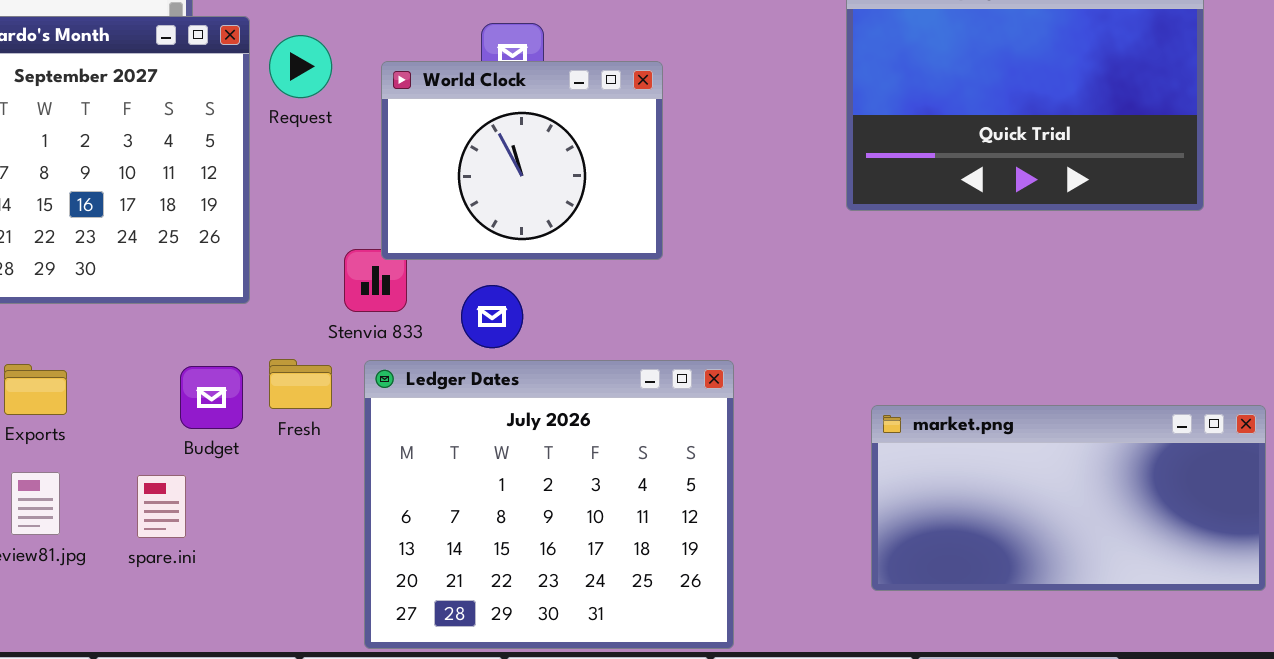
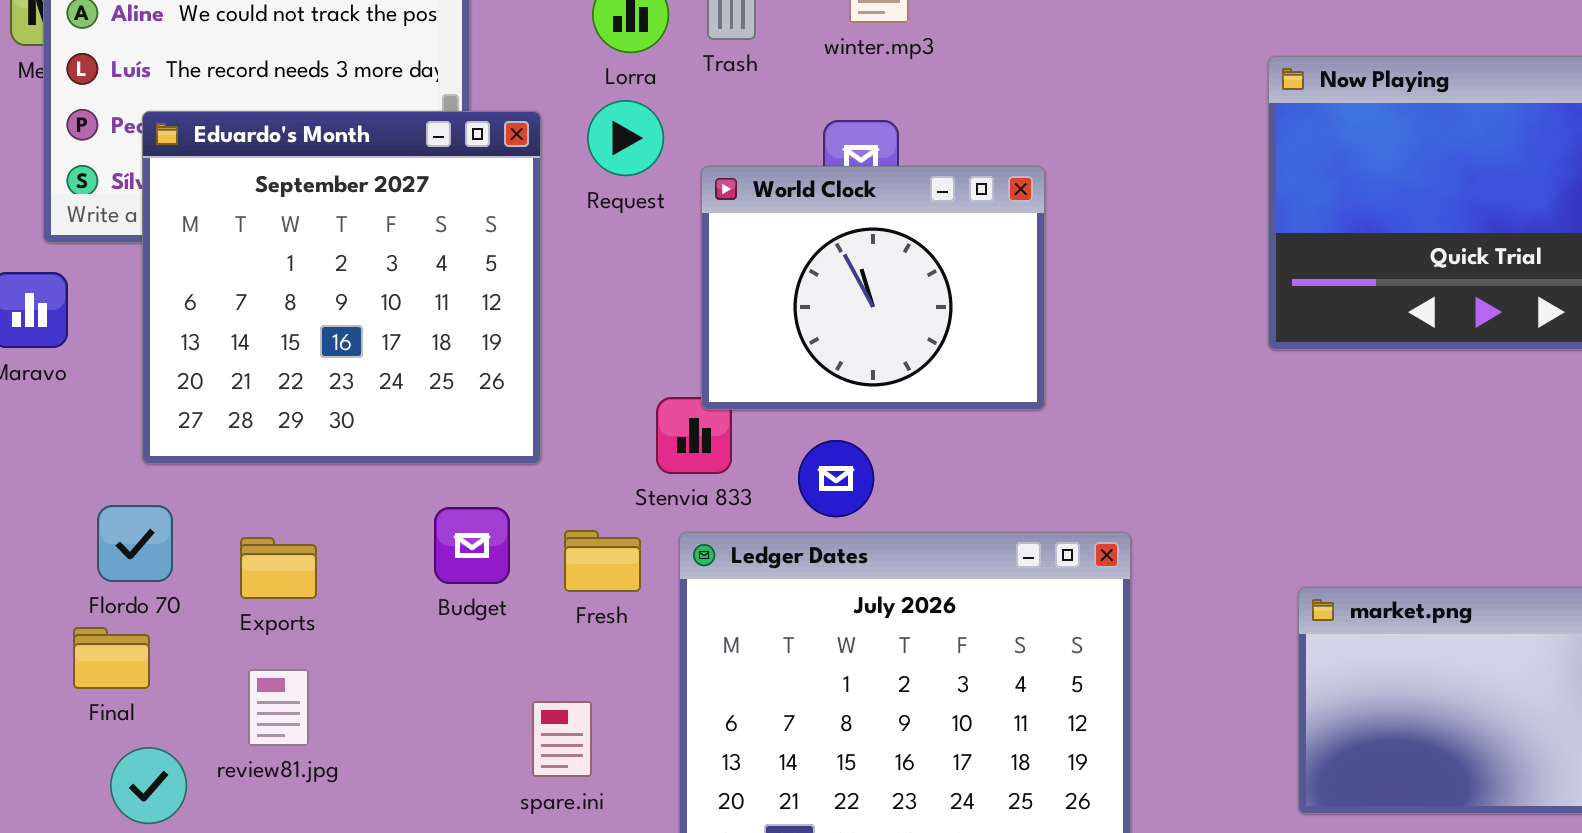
Request: [269,35,332,98] -> [587,100,664,176], moved
Budget: [180,366,243,429] -> [434,507,510,584], moved
spare.ini: [137,475,186,538] -> [532,701,592,777], moved

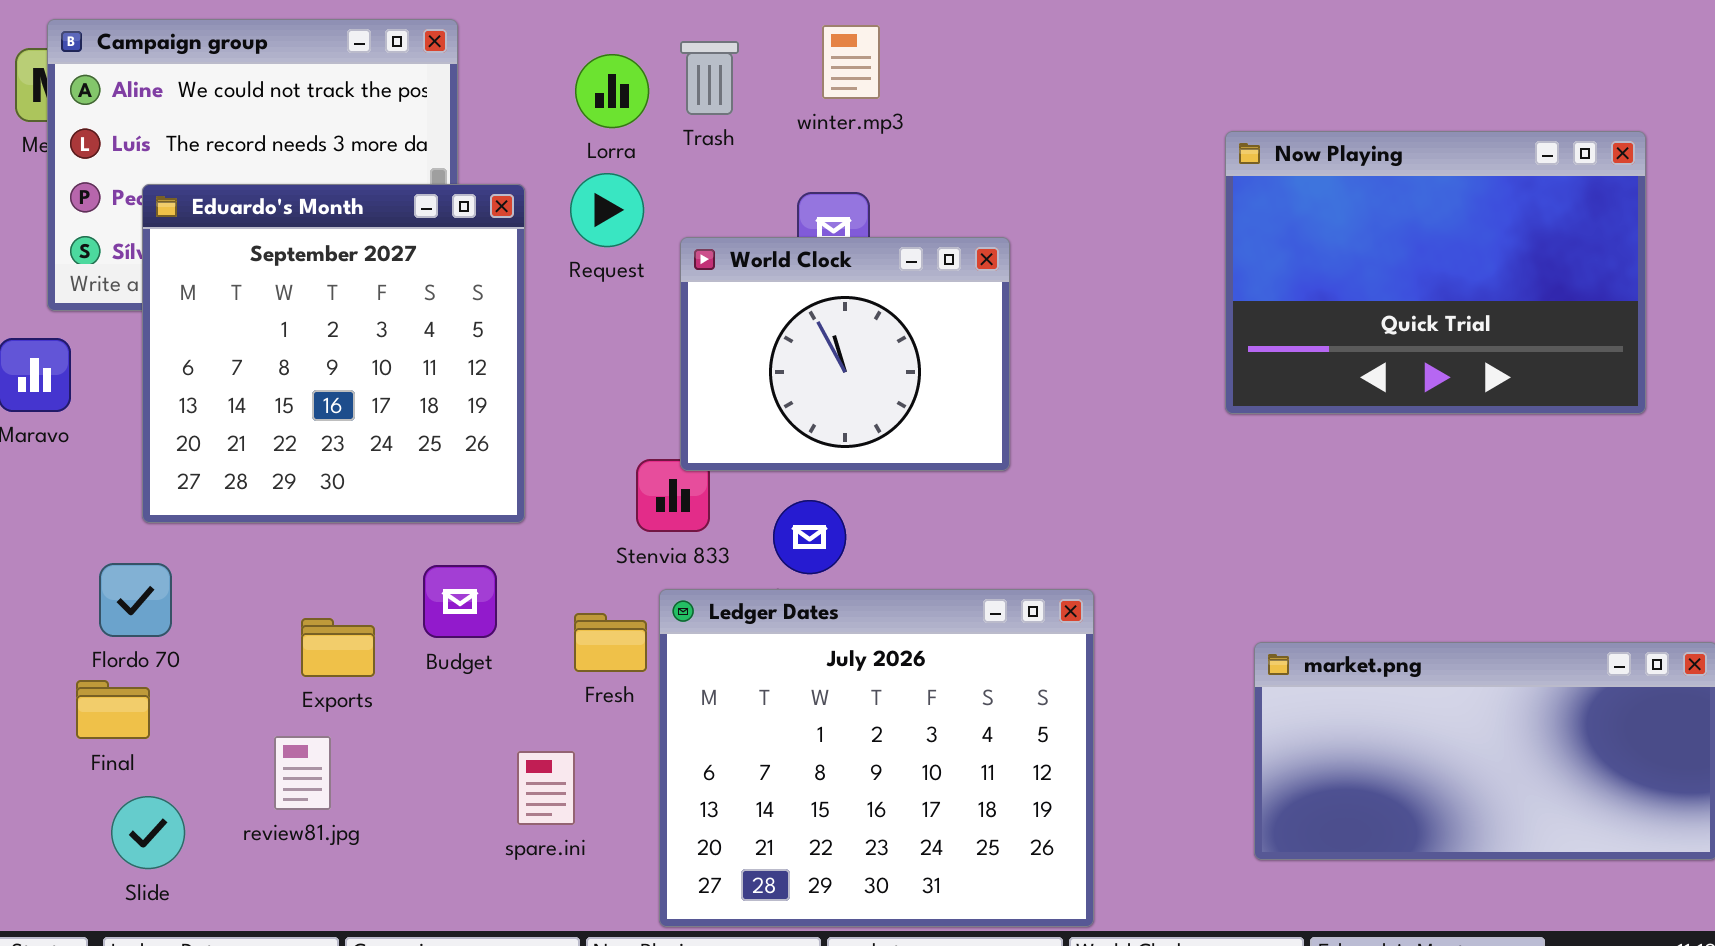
Fresh: [564,530,641,592] -> [574,613,647,672], moved
Exports: [240,537,317,599] -> [301,618,375,677], moved
review81.jpg: [248,669,309,746] -> [274,736,331,810], moved

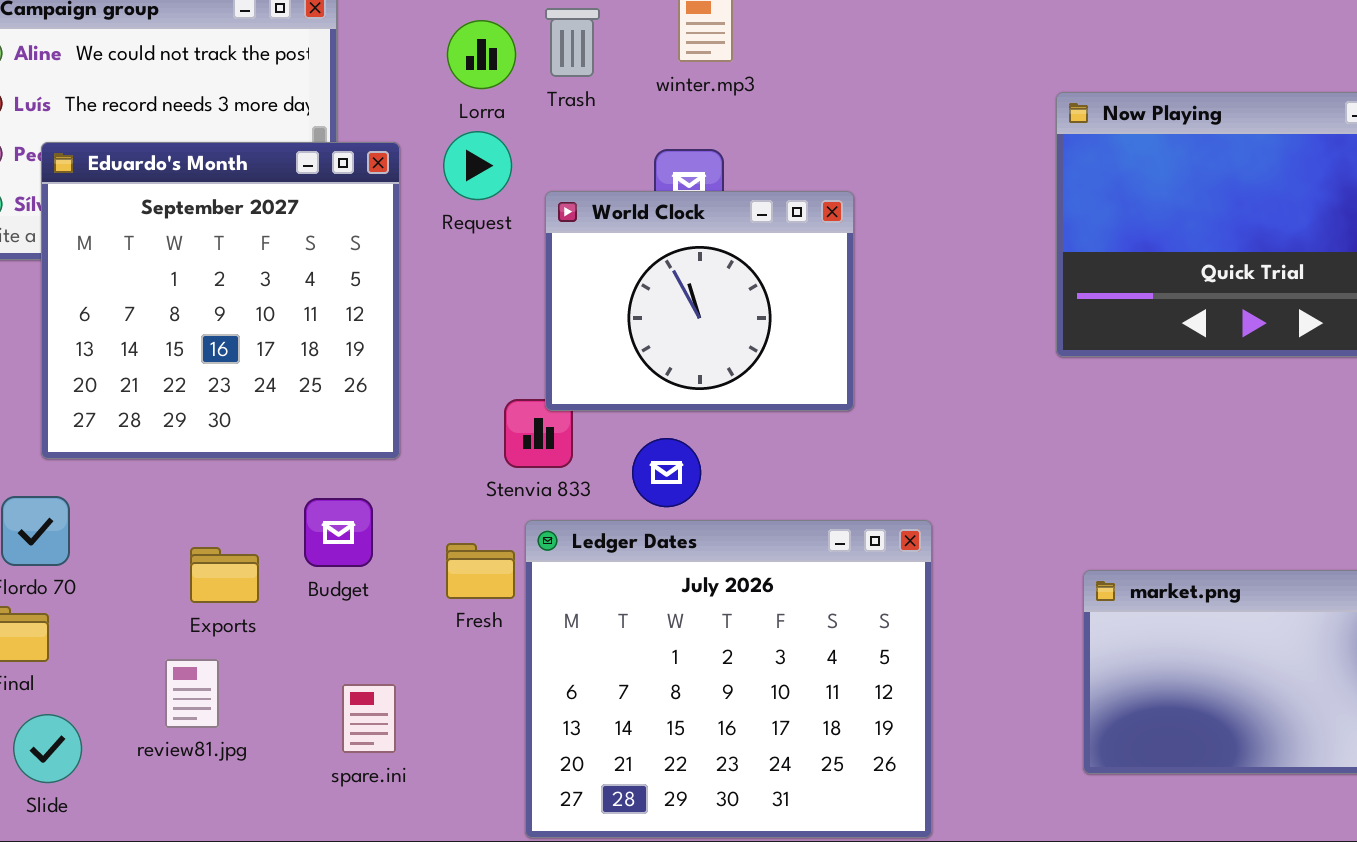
spare.ini: [517,751,575,825] -> [342,684,396,753], moved

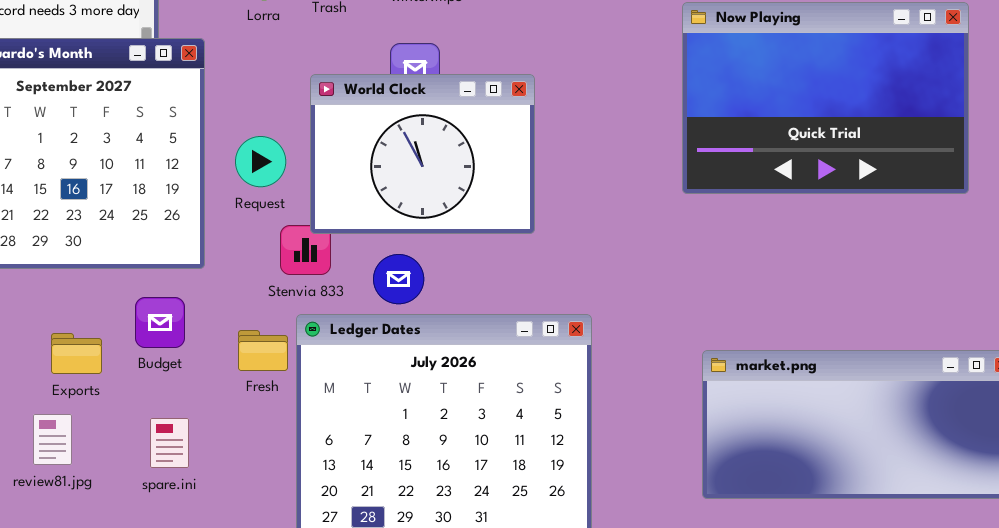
Request: [443,131,512,200] -> [235,136,286,187], moved
spare.ini: [342,684,396,753] -> [150,418,189,468], moved

